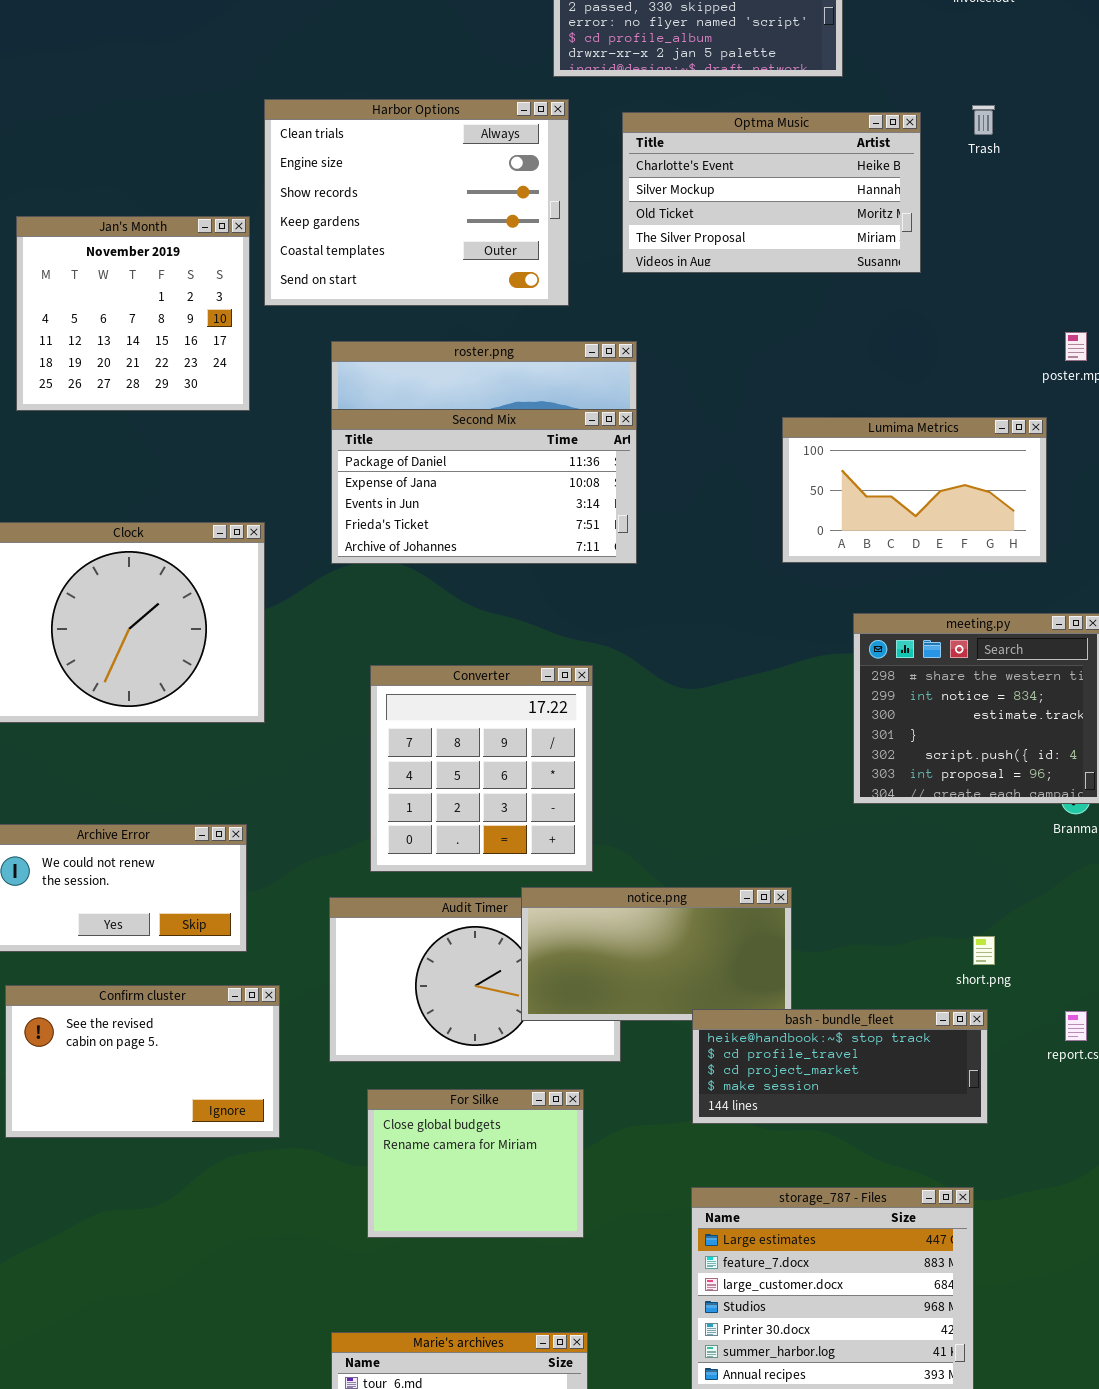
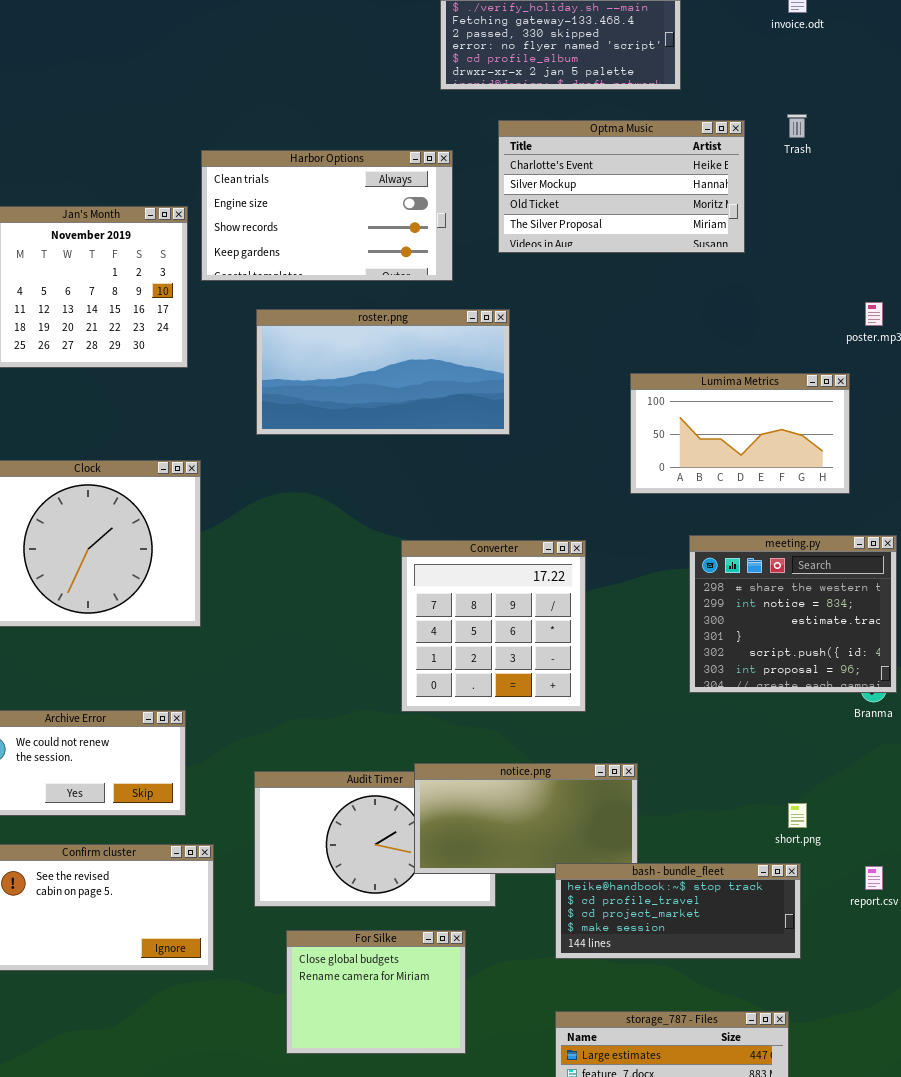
Harbor Options: [264,99,569,306] -> [201,150,453,281], resized
Second Mix: [331,409,637,564] -> none, closed
Converter: [370,665,593,872] -> [401,540,586,712], moved

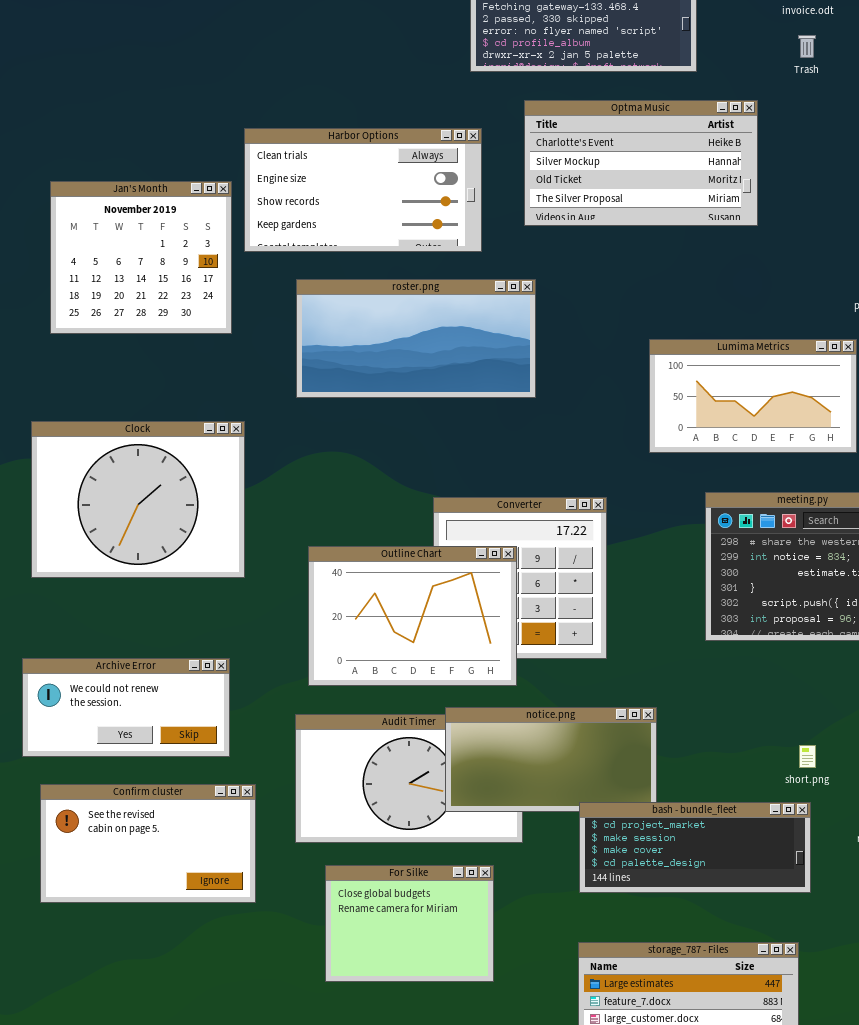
Trash: [787,114,807,138] -> [798,35,816,58], moved
Outline Chart: none -> [308,546,517,686], opened
bash - bundle_fleet: [555,863,801,959] -> [579,802,811,893], scrolled down 2 rows

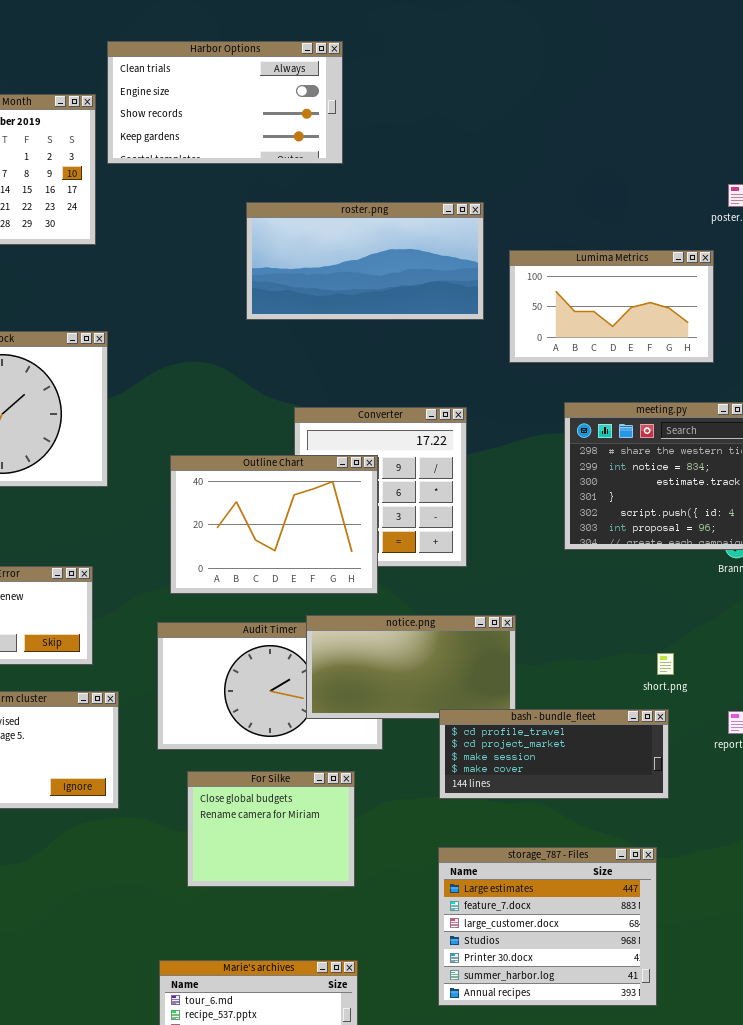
Optma Music: [524,100,758,226] -> none, closed
roster.png: [296,279,536,398] -> [246,202,484,320], moved
bash - bundle_fleet: [579,802,811,893] -> [439,709,669,799], scrolled up 1 row

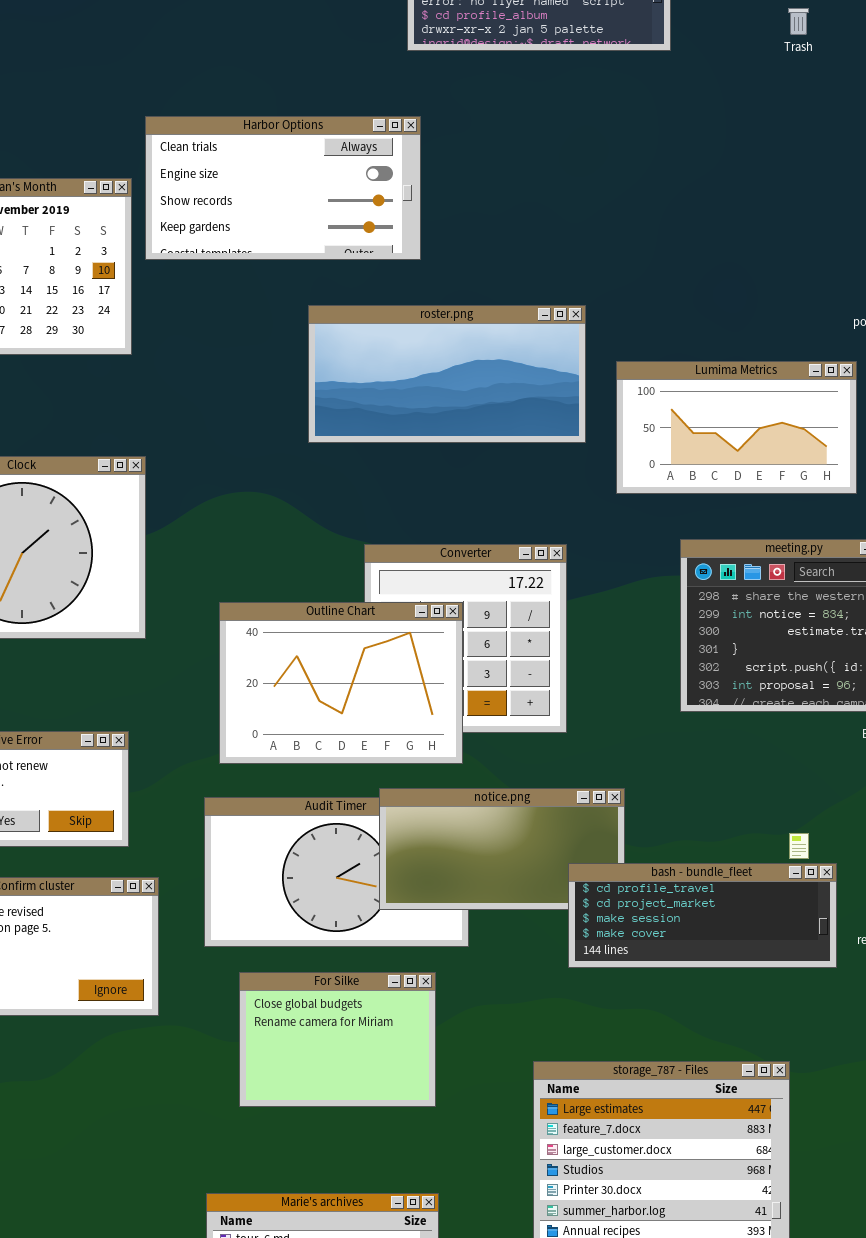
bash - bundle_fleet: [439,709,669,799] -> [568,863,837,968], moved

